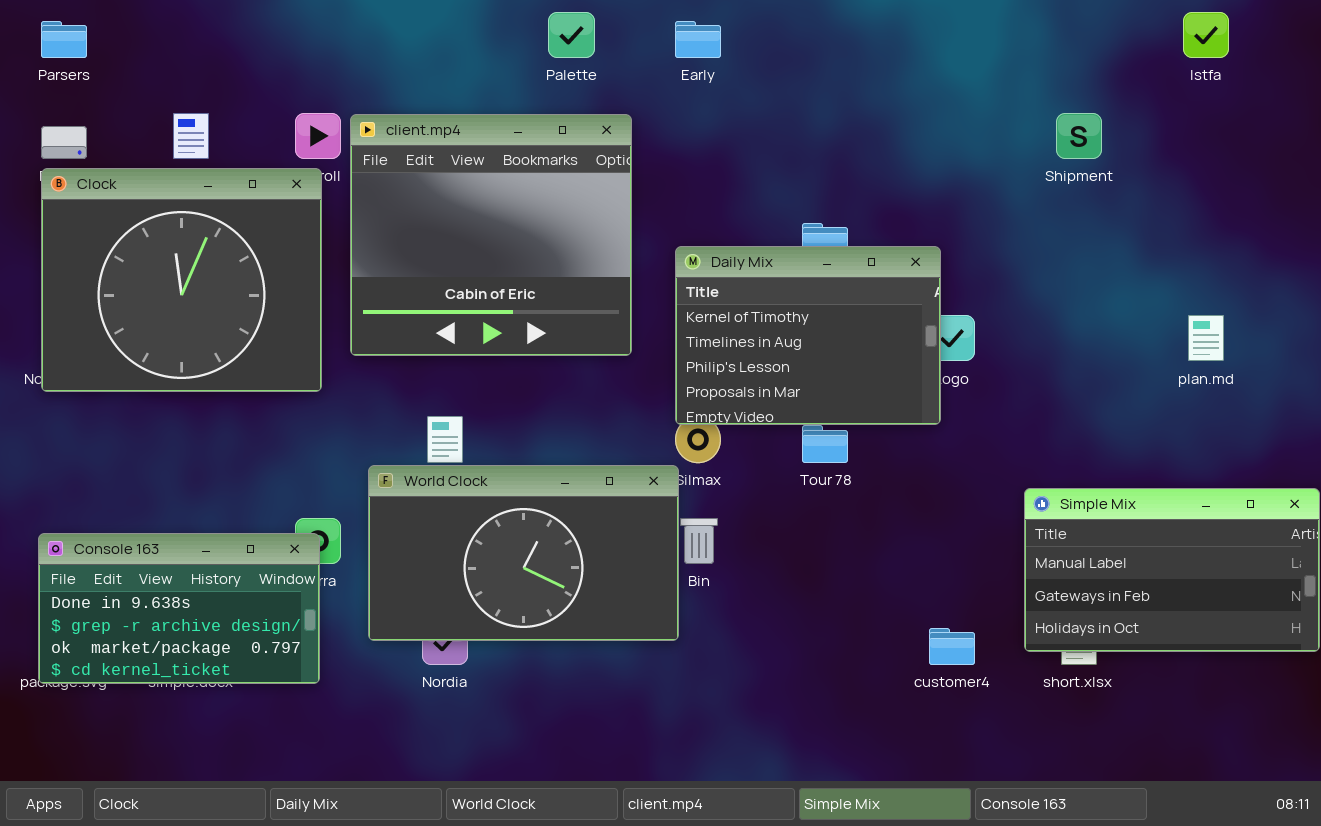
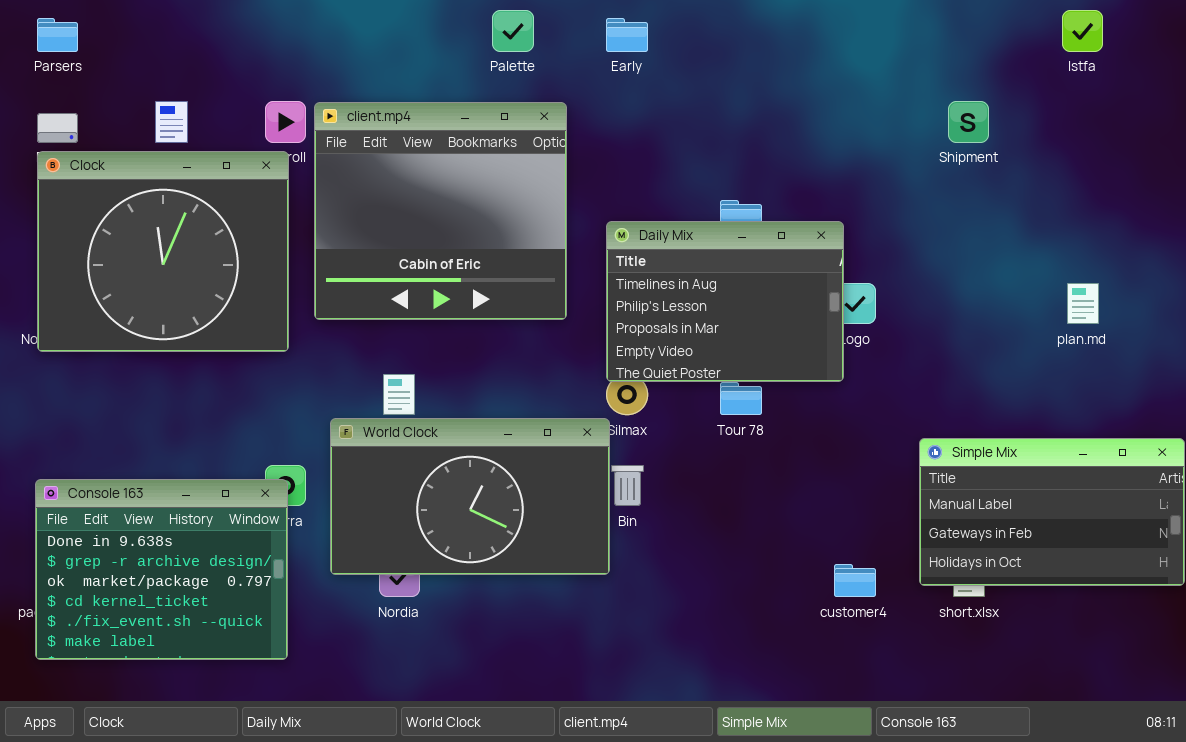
Daily Mix: [675,246,941,425] -> [606,221,844,382], scrolled down 1 row
Console 163: [38,533,320,684] -> [35,479,288,660], resized

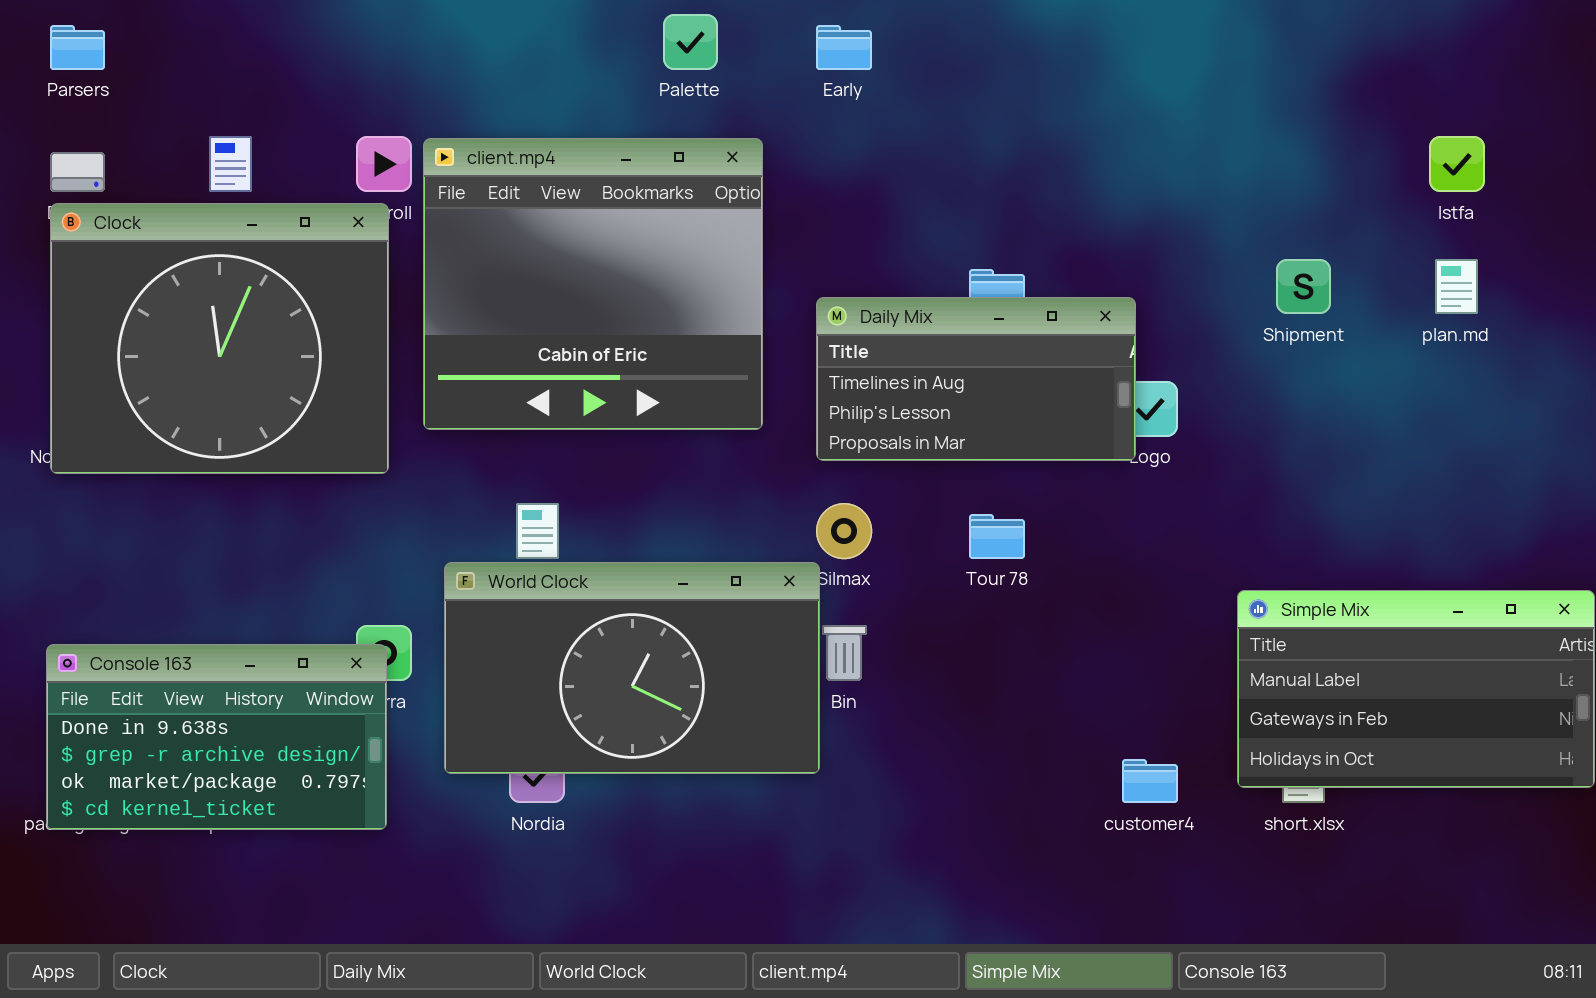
Istfa: [1062,10,1103,52] -> [1429,136,1485,192], moved
Shipment: [948,101,989,143] -> [1276,259,1331,314], moved
Daily Mix: [606,221,844,382] -> [816,297,1136,461], resized
plan.md: [1067,283,1099,324] -> [1435,259,1478,314], moved
Console 163: [35,479,288,660] -> [46,644,387,830], resized

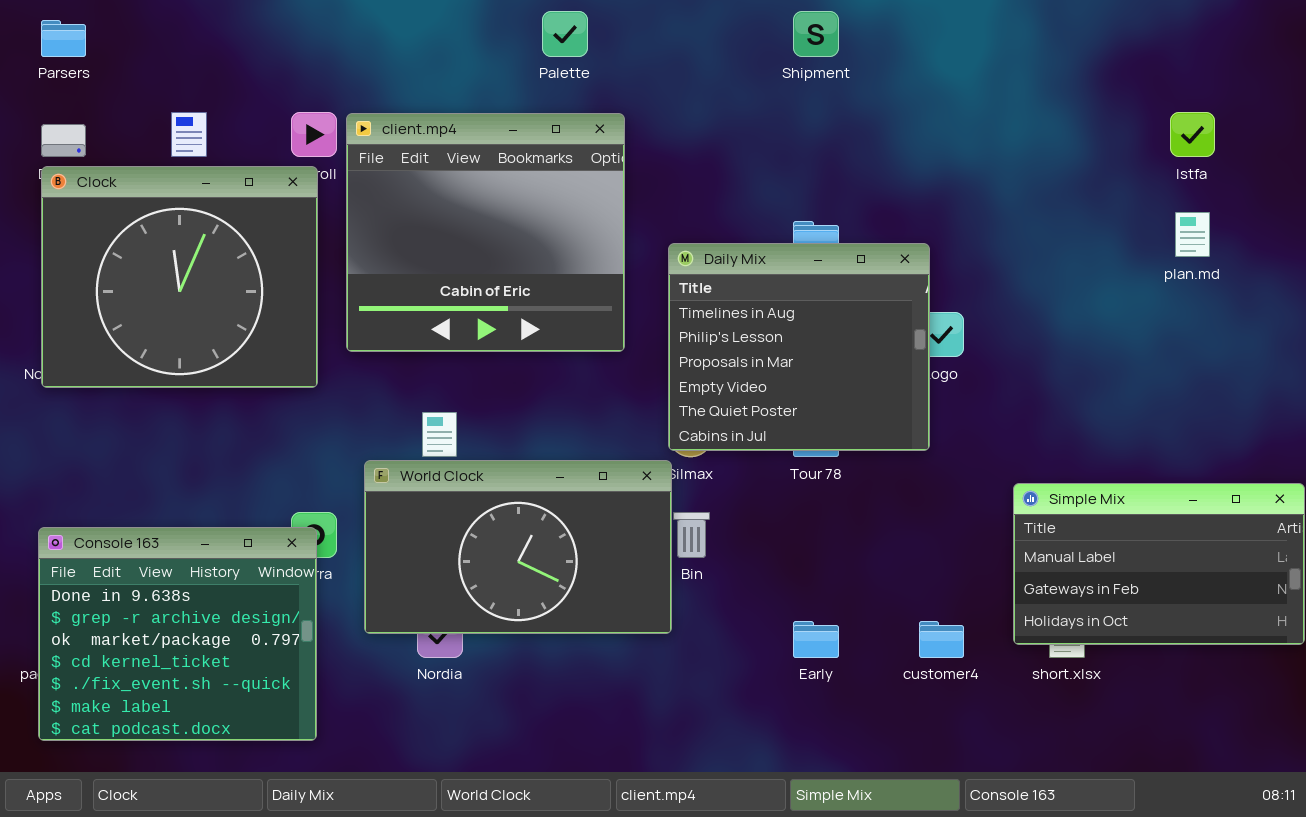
Early: [816,25,872,70] -> [793,621,839,658], moved
Shipment: [1276,259,1331,314] -> [793,11,839,57], moved
Daily Mix: [816,297,1136,461] -> [668,243,930,451], resized
Console 163: [46,644,387,830] -> [38,527,317,741], resized

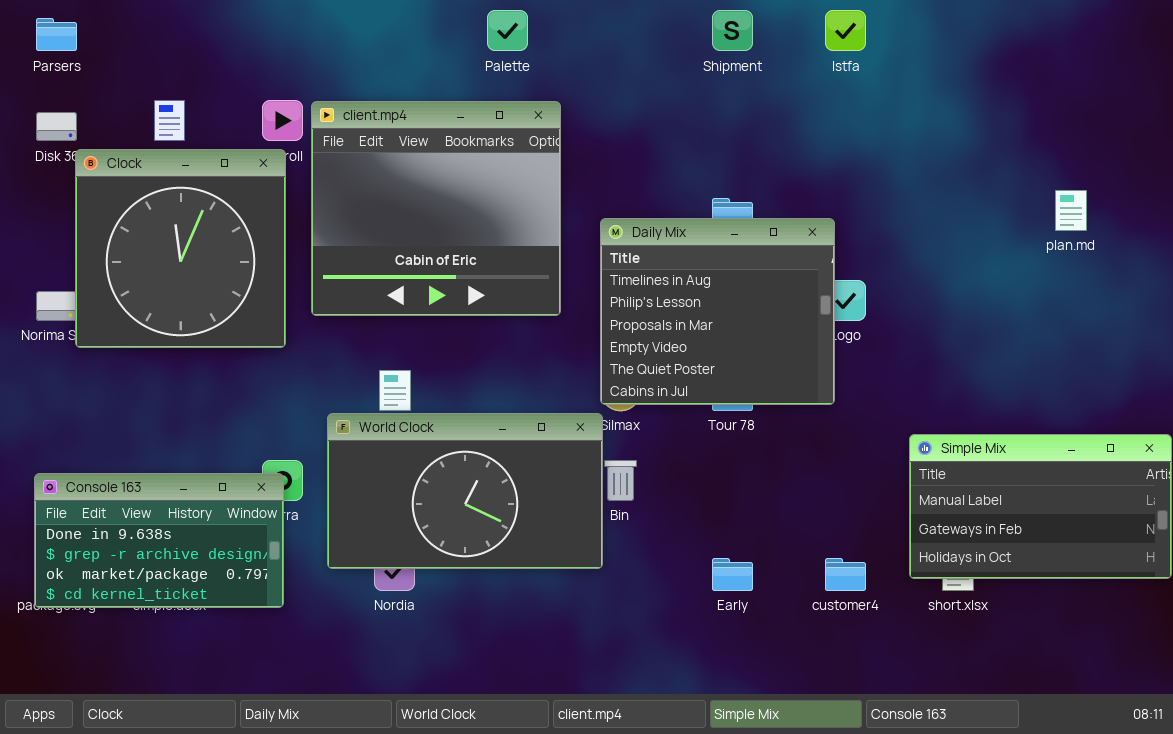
Istfa: [1170,112,1215,157] -> [825,10,866,51], moved
Clock: [41,166,318,388] -> [75,149,286,348], resized
Console 163: [38,527,317,741] -> [34,473,284,608], resized

